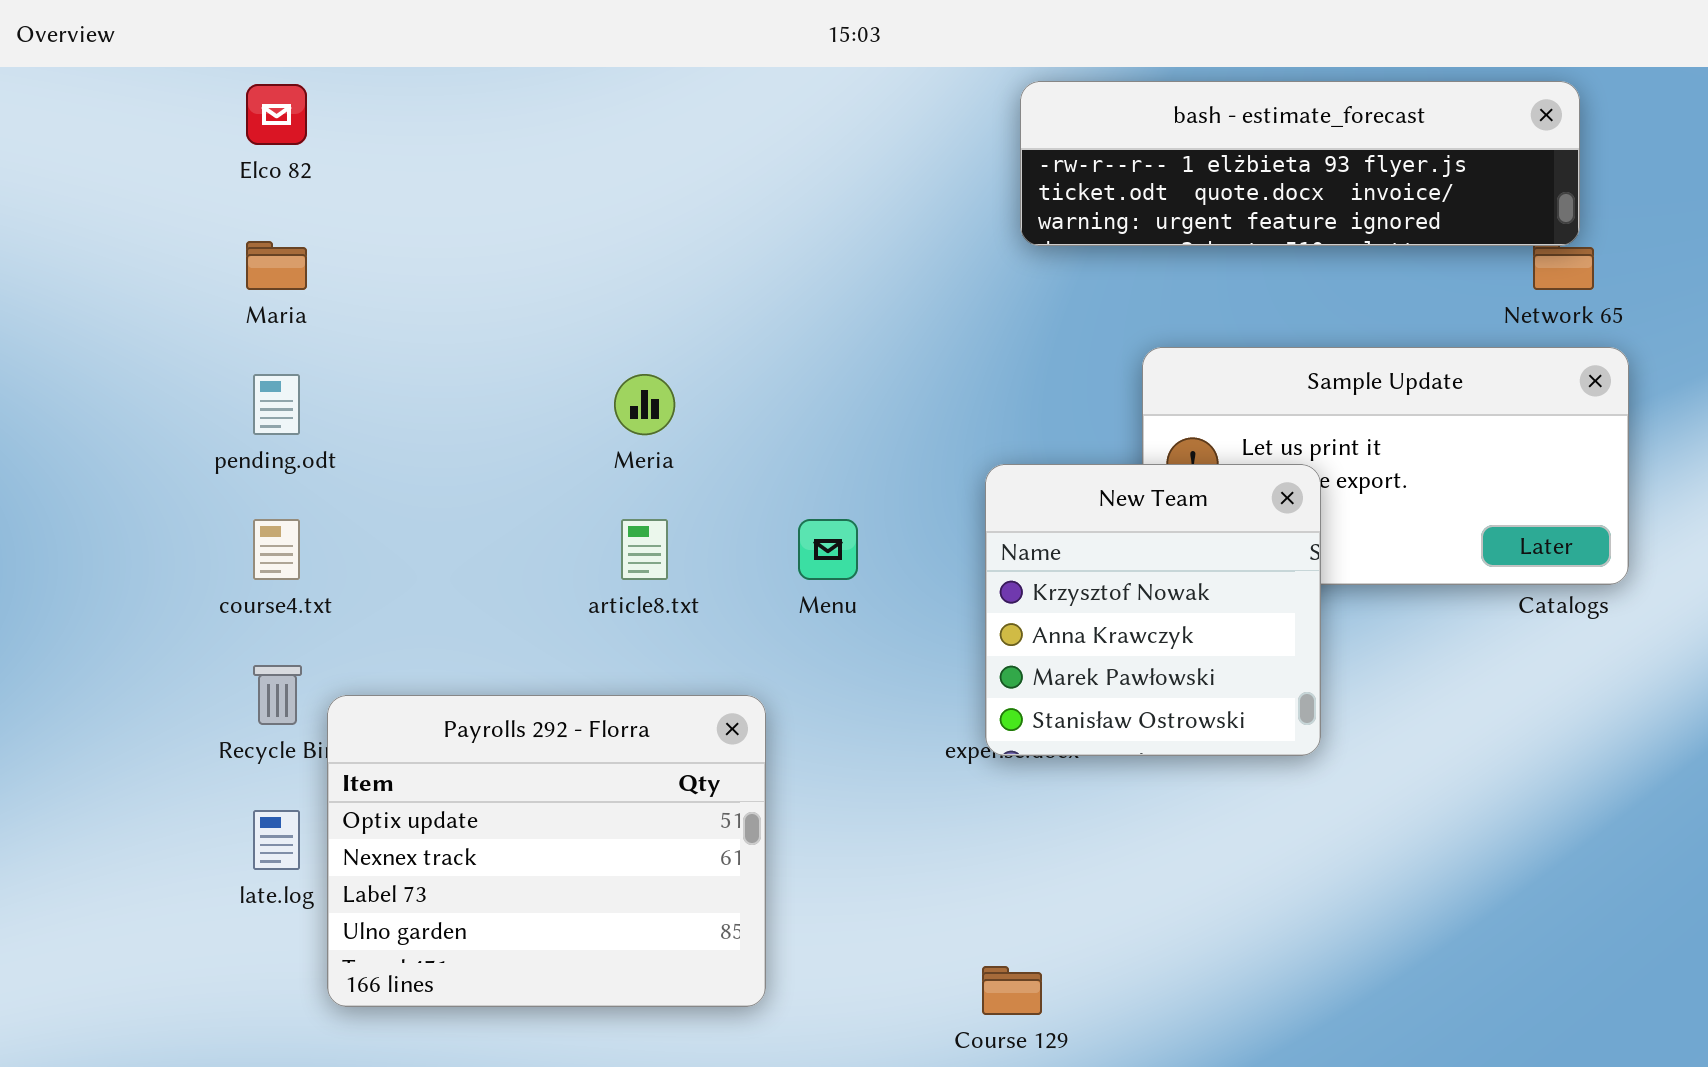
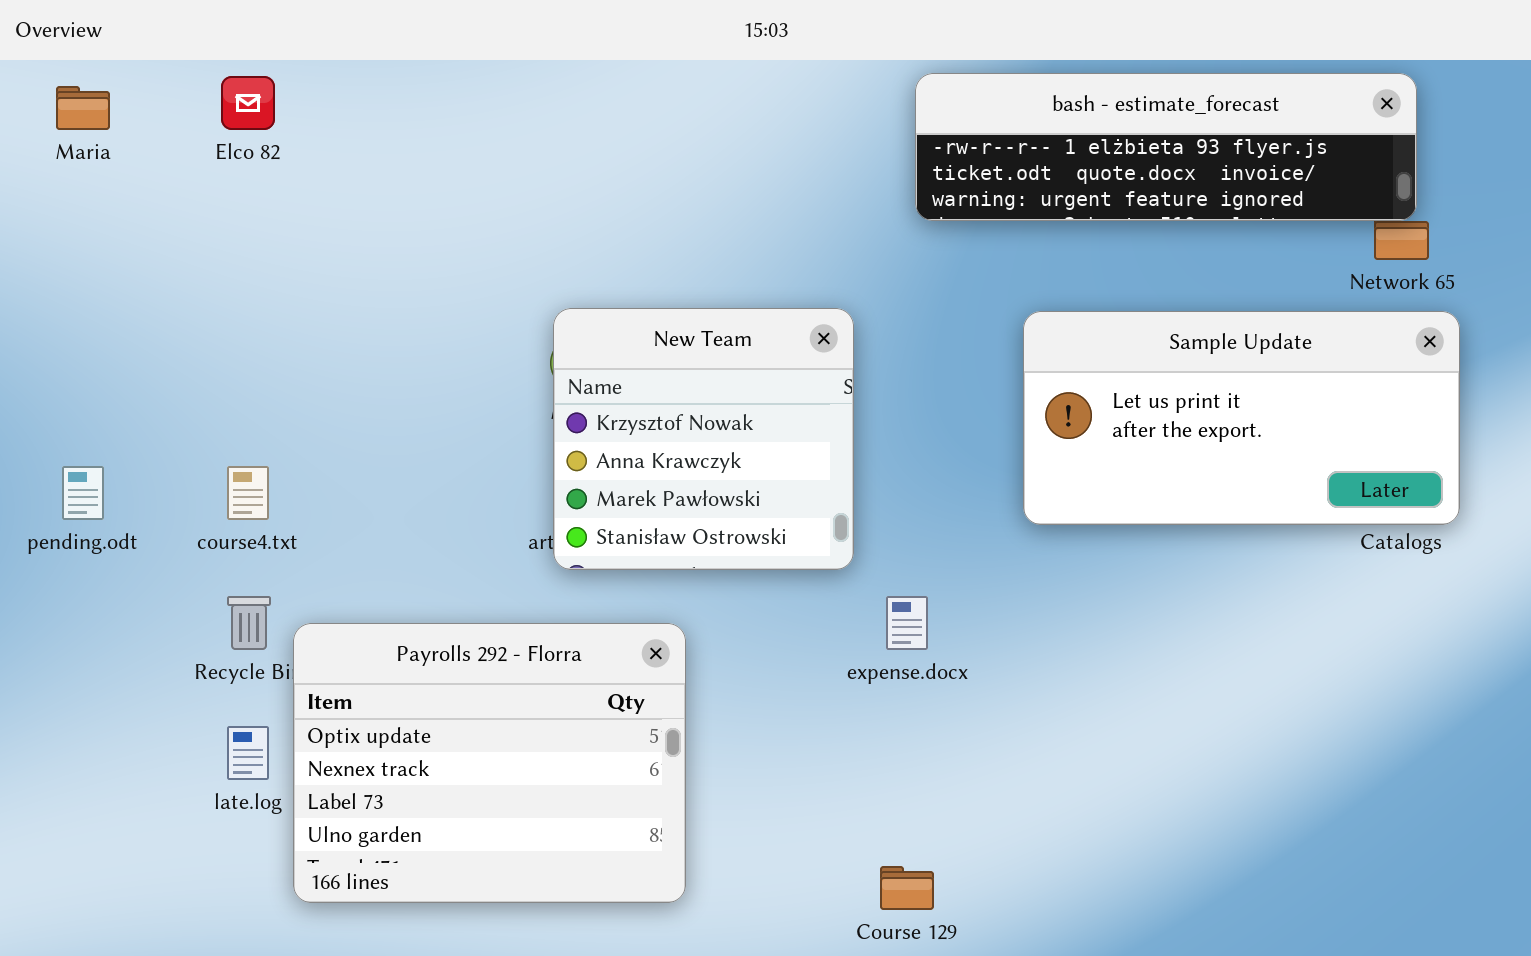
Maria: [246,241,307,290] -> [56,86,110,130], moved
pending.odt: [253,374,300,435] -> [62,466,104,520], moved
New Team: [985,464,1321,756] -> [553,308,854,570], moved

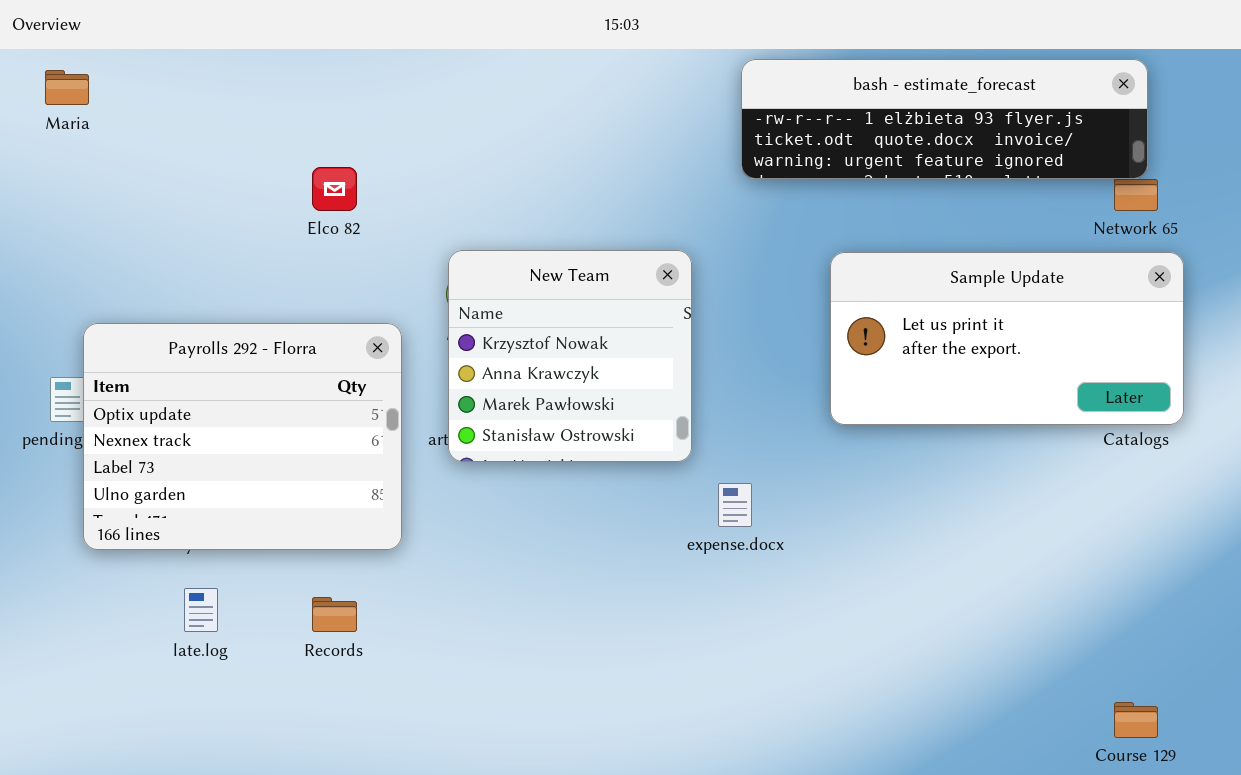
Elco 82: [221,76,275,130] -> [312,167,357,211], moved
Payrolls 292 - Florra: [293,623,686,903] -> [83,323,402,550], moved
Course 129: [880,866,934,910] -> [1114,702,1158,738], moved

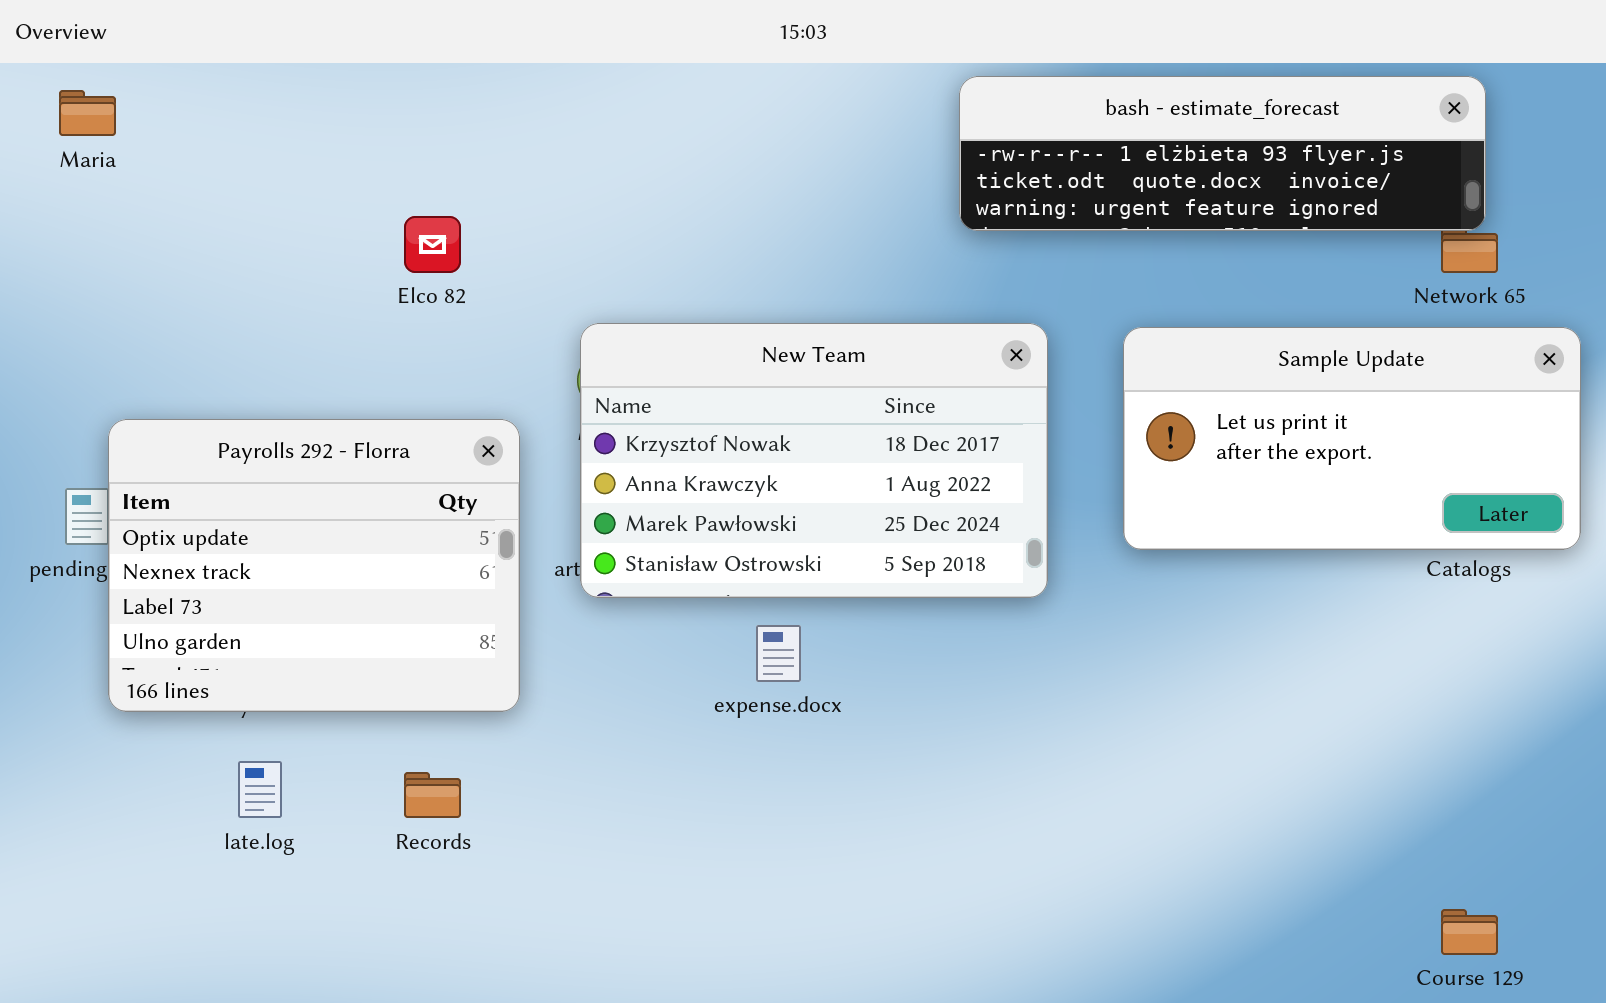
New Team: [448,250,692,462] -> [580,323,1048,598], resized
Sample Update: [830,252,1184,425] -> [1123,327,1581,550], moved
expense.docx: [718,483,752,527] -> [756,625,801,682], moved

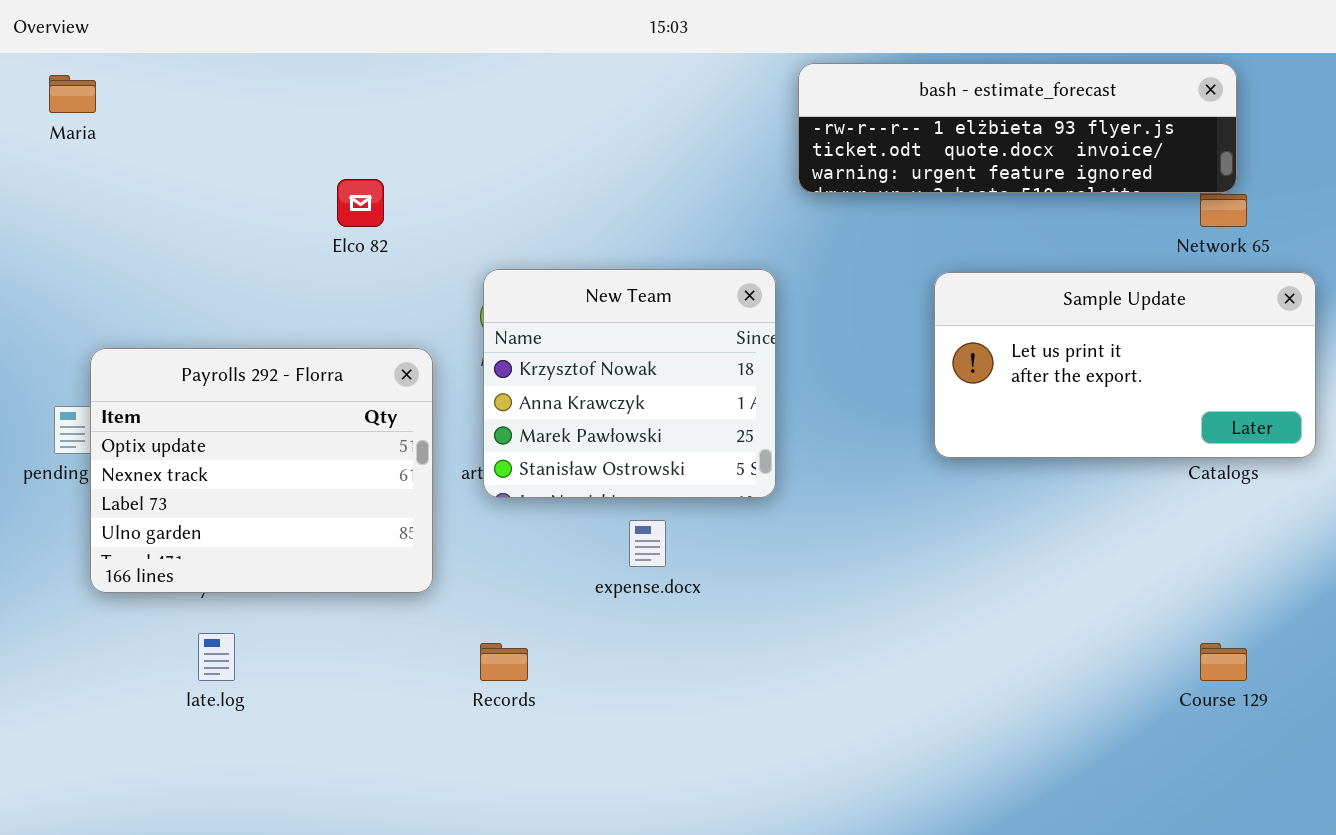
New Team: [580,323,1048,598] -> [483,269,776,498], resized
Records: [404,772,461,818] -> [480,643,528,681], moved
Course 129: [1441,909,1498,955] -> [1200,643,1247,681], moved

